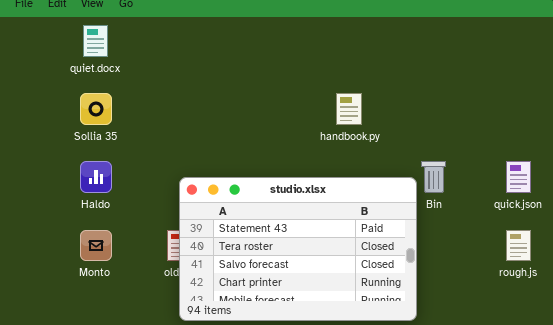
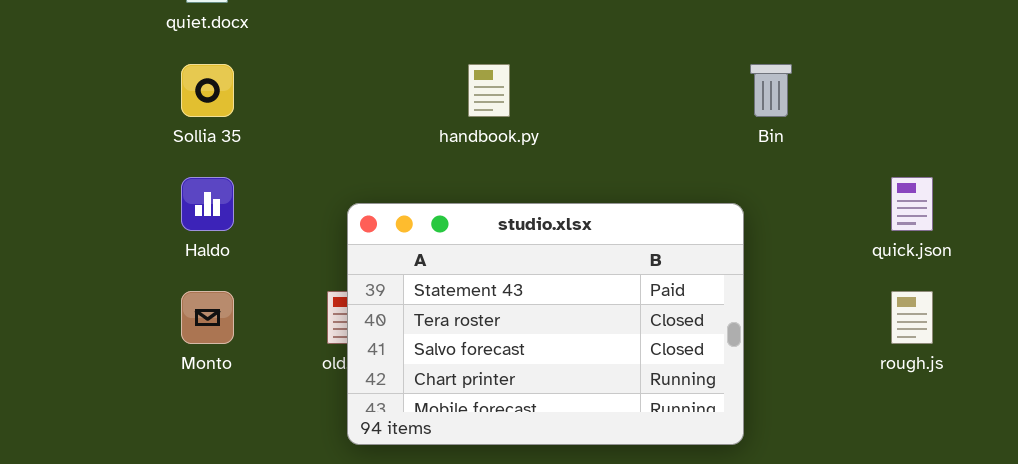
handbook.py: [336,93,362,125] -> [468,64,510,117], moved
Bin: [421,161,446,193] -> [750,64,792,117], moved

